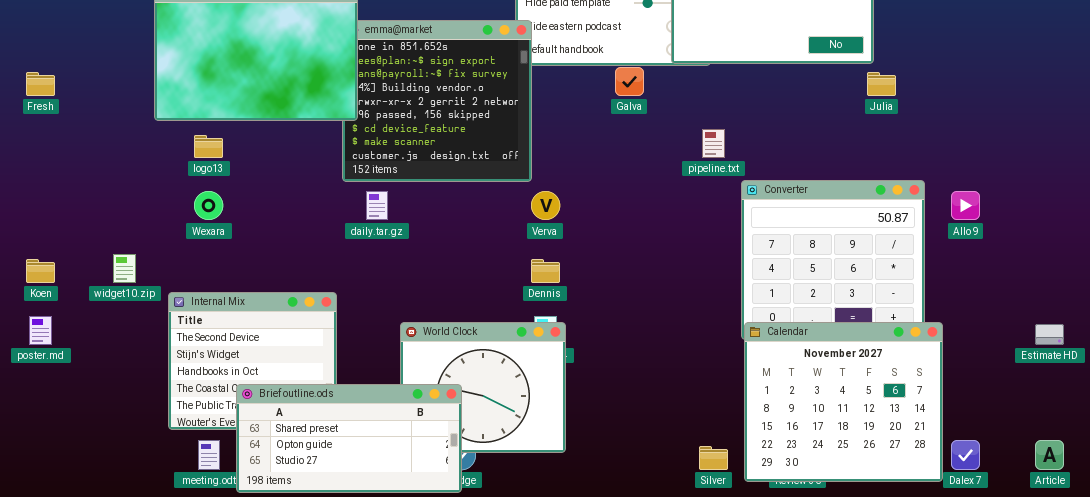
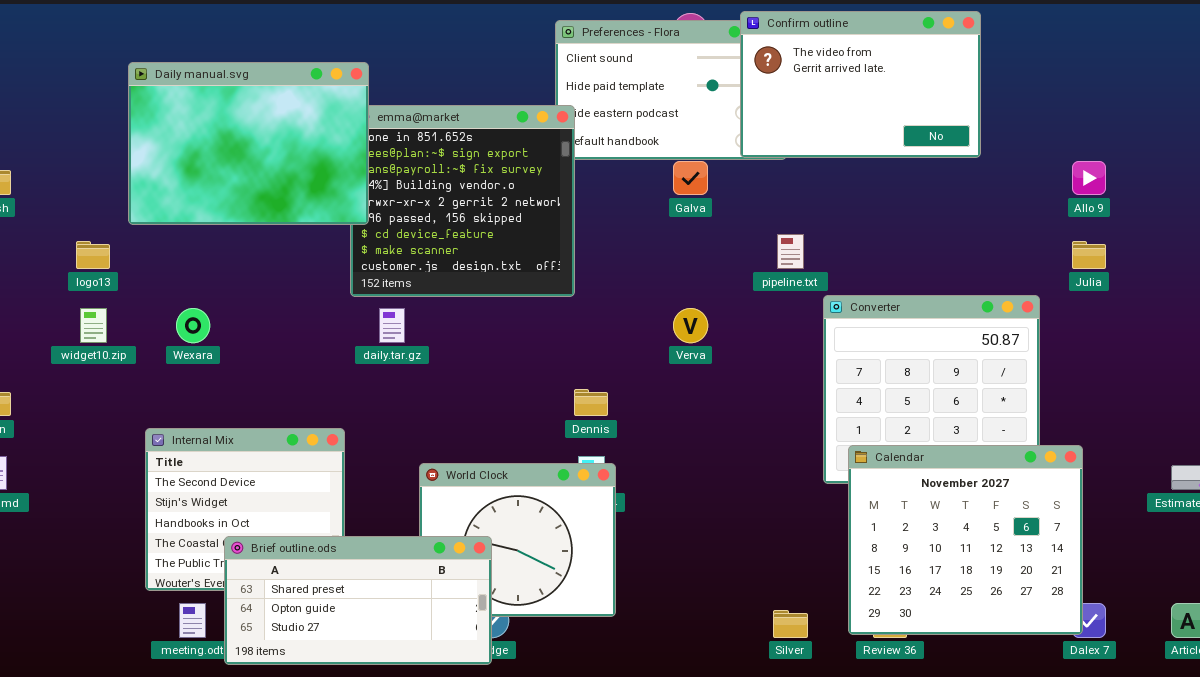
Julia: [867,72,896,96] -> [1072,241,1106,269], moved
logo13: [194,135,223,158] -> [76,241,110,269], moved
Verva: [531,191,560,220] -> [673,308,708,343], moved
Allo 9: [951,191,980,220] -> [1072,161,1106,195], moved
widget10.zip: [113,254,136,283] -> [80,308,107,343], moved
Calendar: [744,322,943,482] -> [848,445,1083,635], moved

